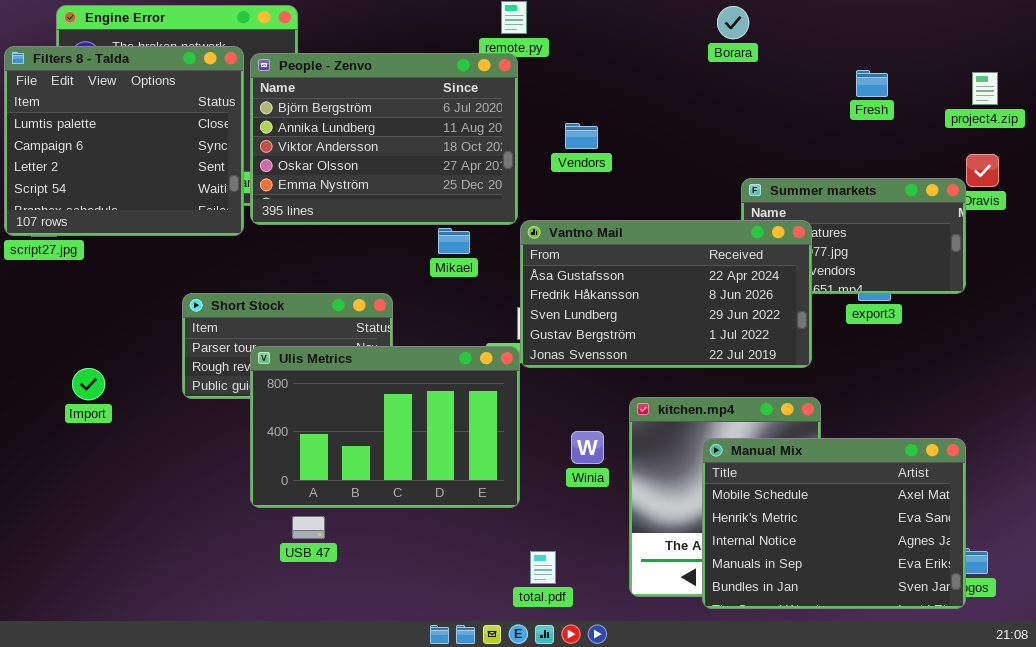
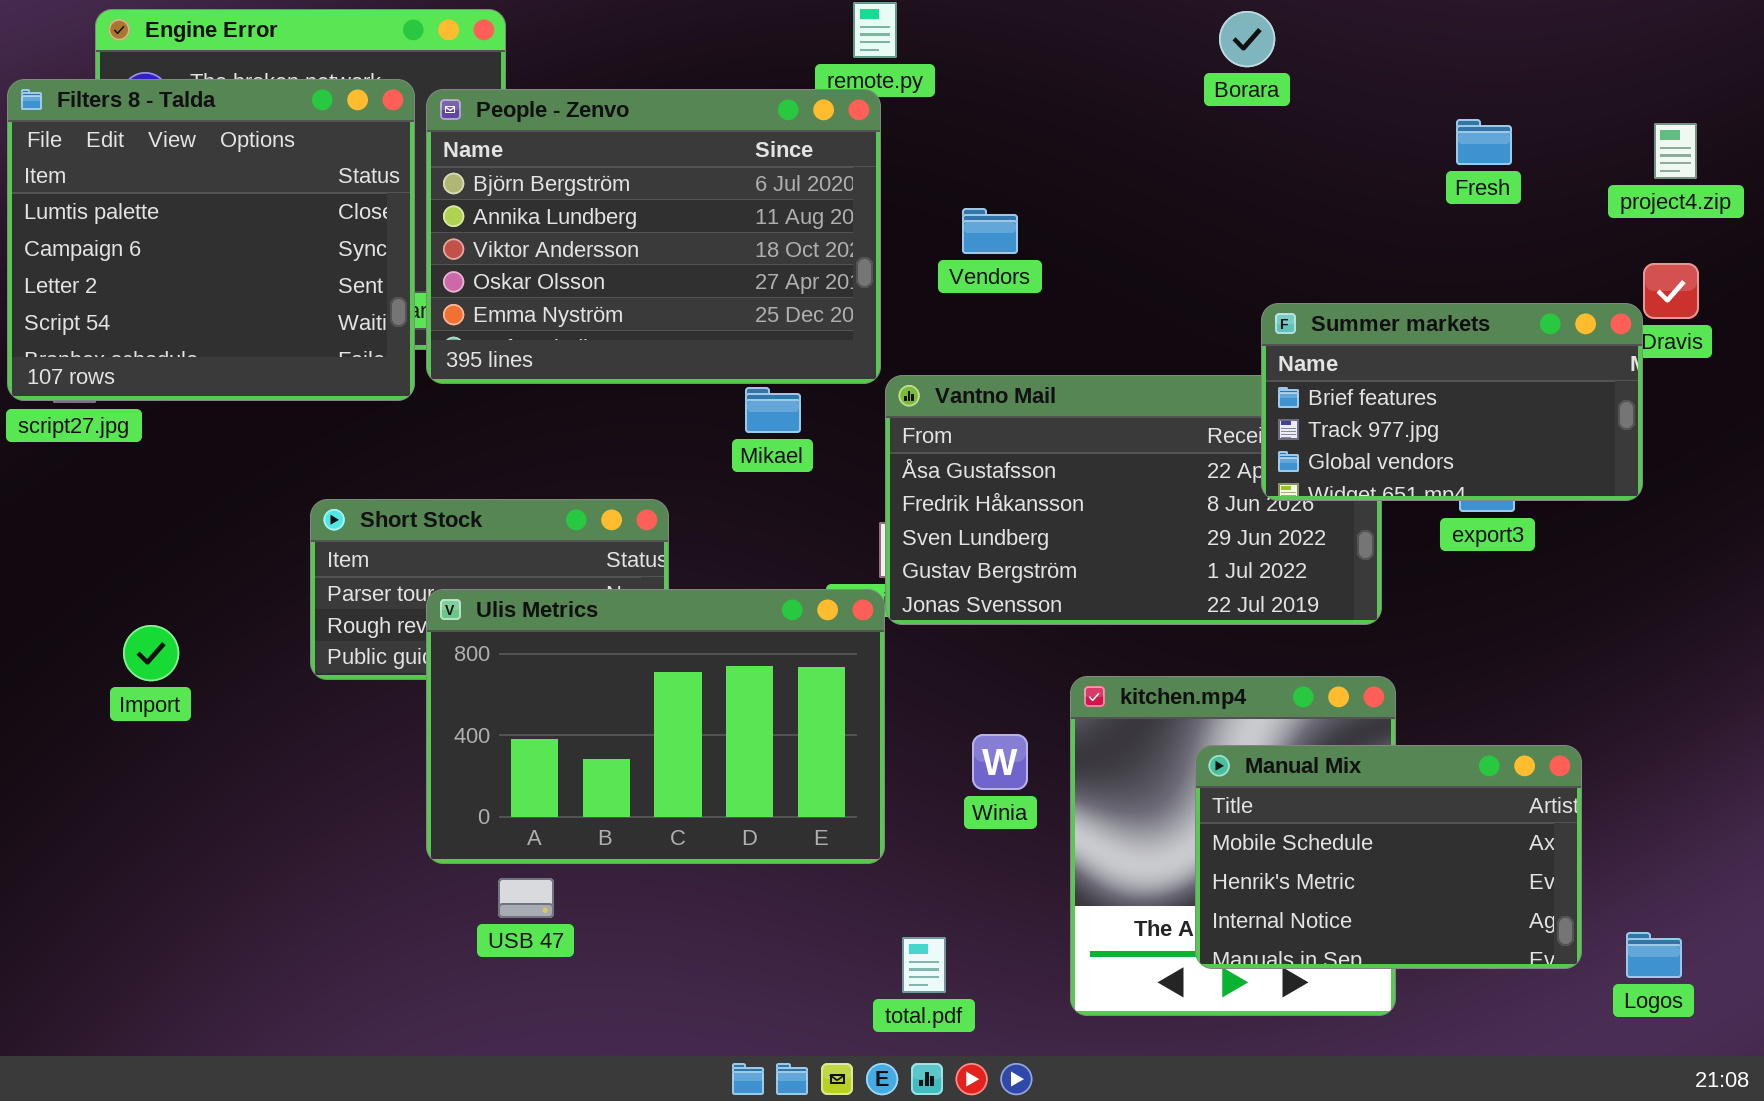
Summer markets: [741,178,966,294] -> [1261,303,1643,501], raised
Manual Mix: [702,438,966,609] -> [1195,745,1582,969], resized

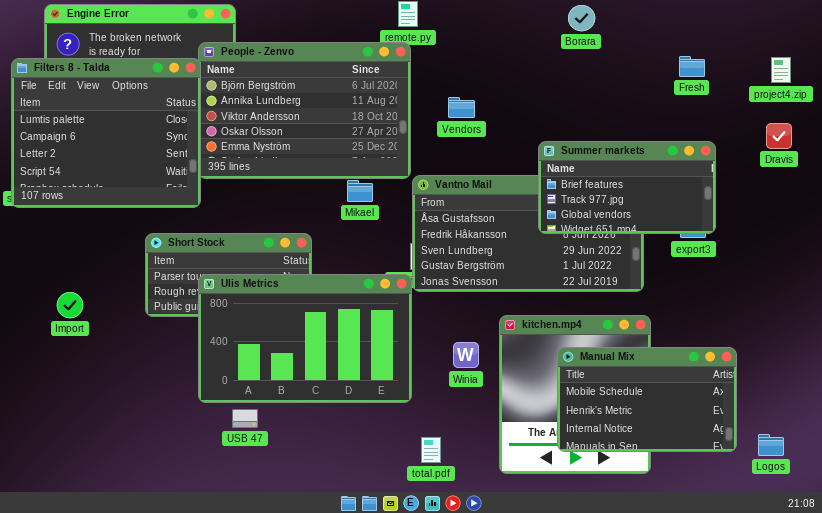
Filters 8 - Talda: [7,79,415,401] -> [11,58,201,208], moved
Summer markets: [1261,303,1643,501] -> [538,141,716,234], moved

